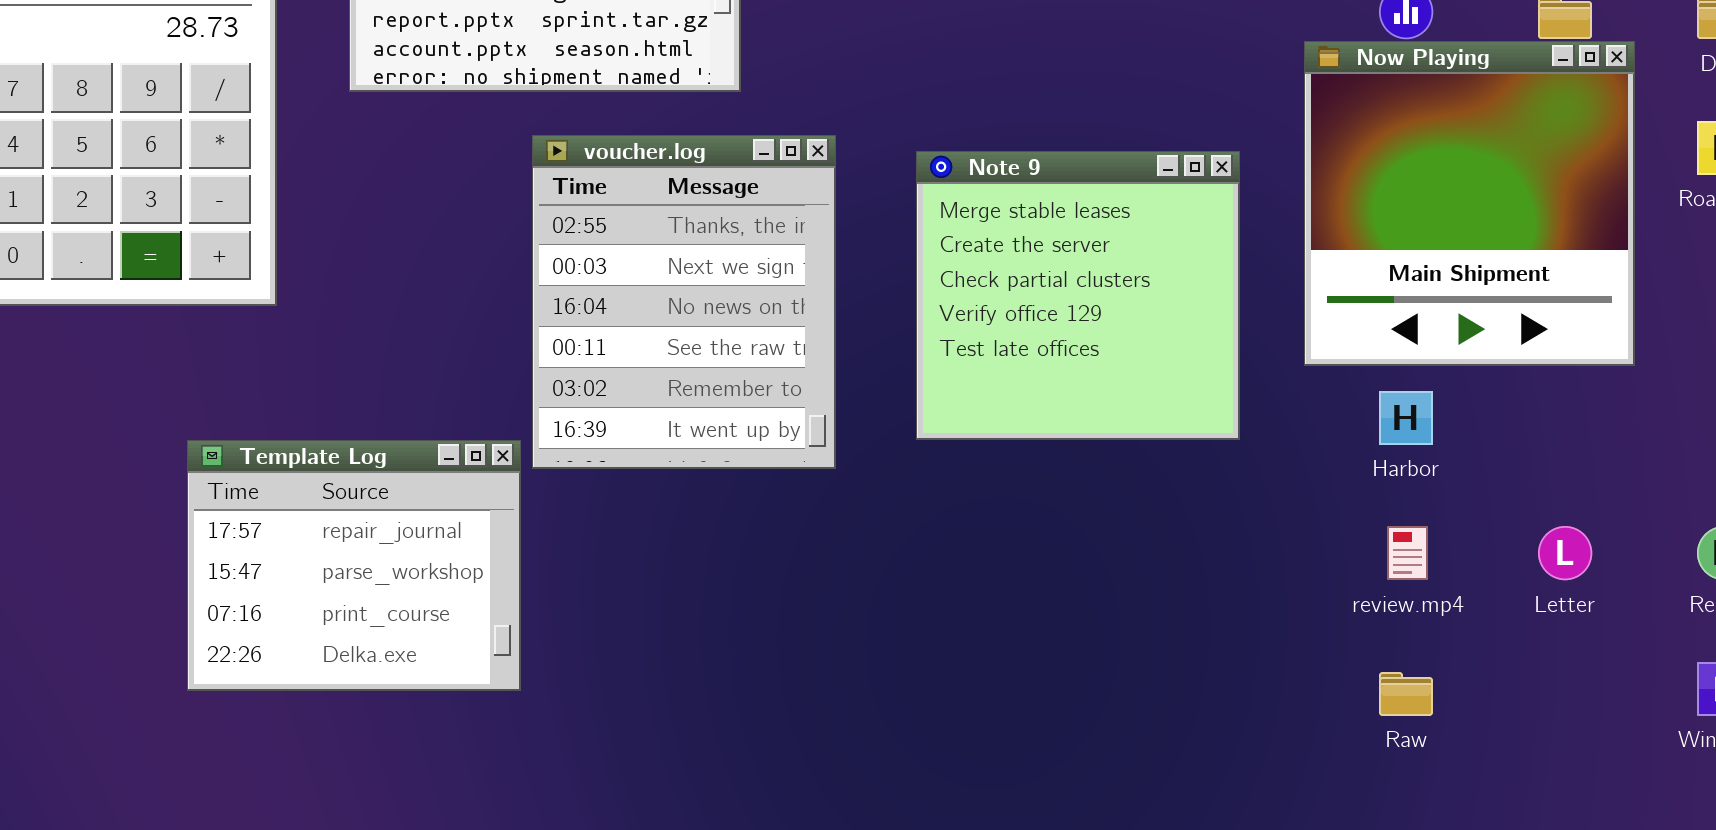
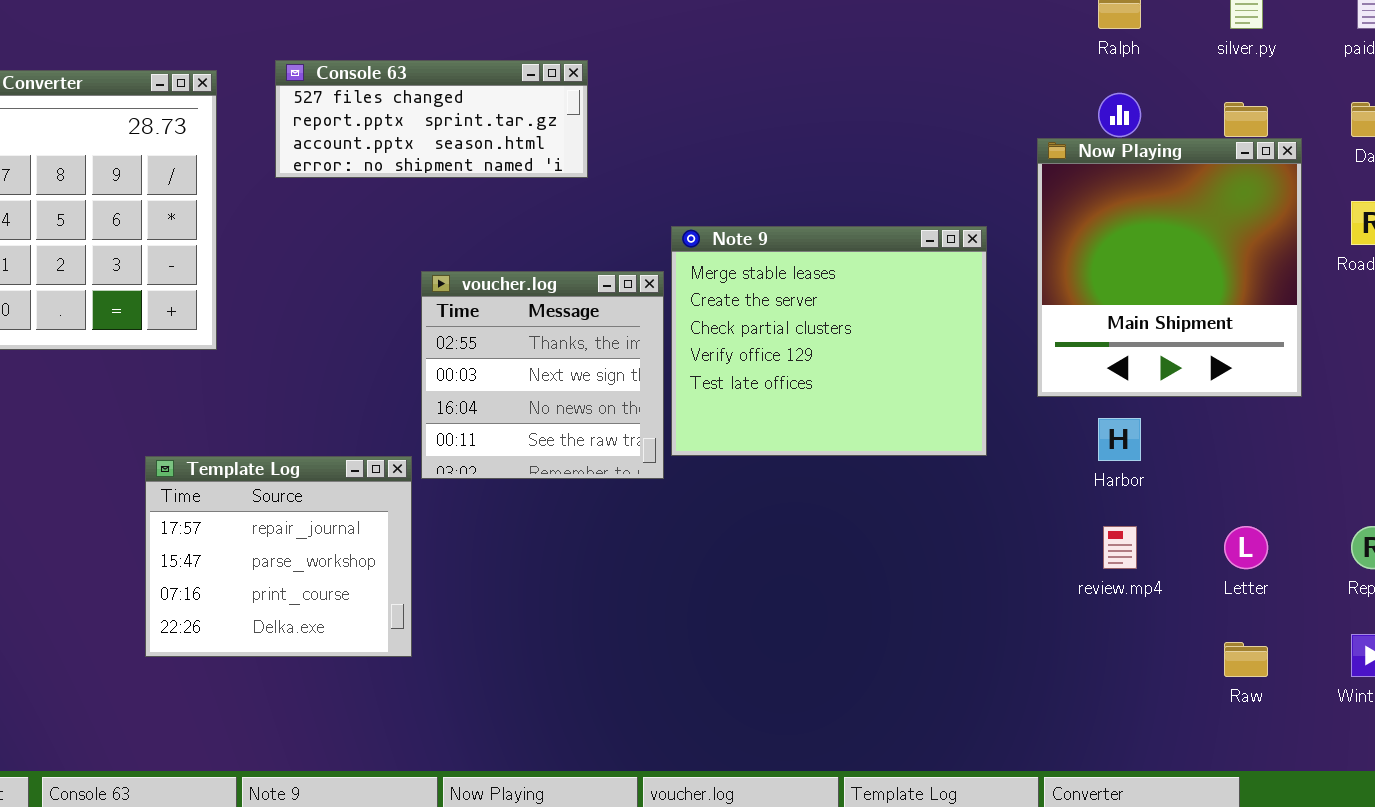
voucher.log: [532,135,836,469] -> [421,271,664,479], resized
Note 9: [916,151,1240,440] -> [671,226,987,456], resized
Raw: [1379,672,1433,716] -> [1224,642,1268,677], moved

